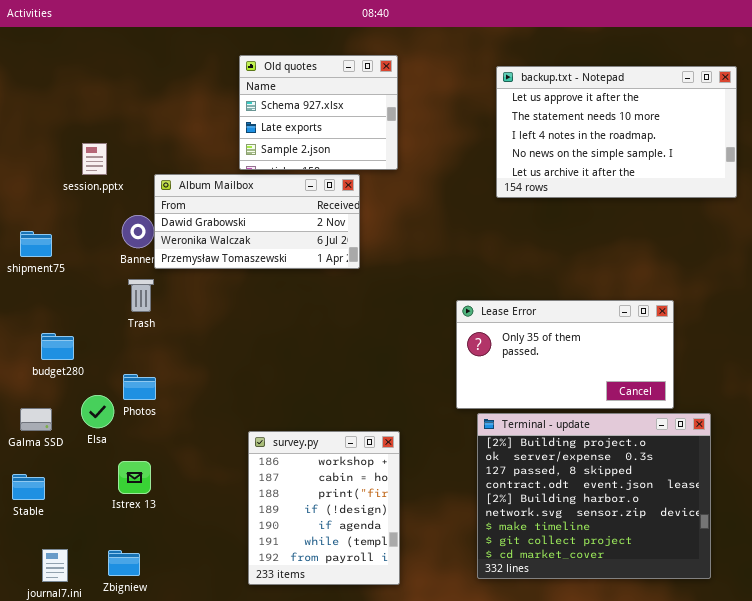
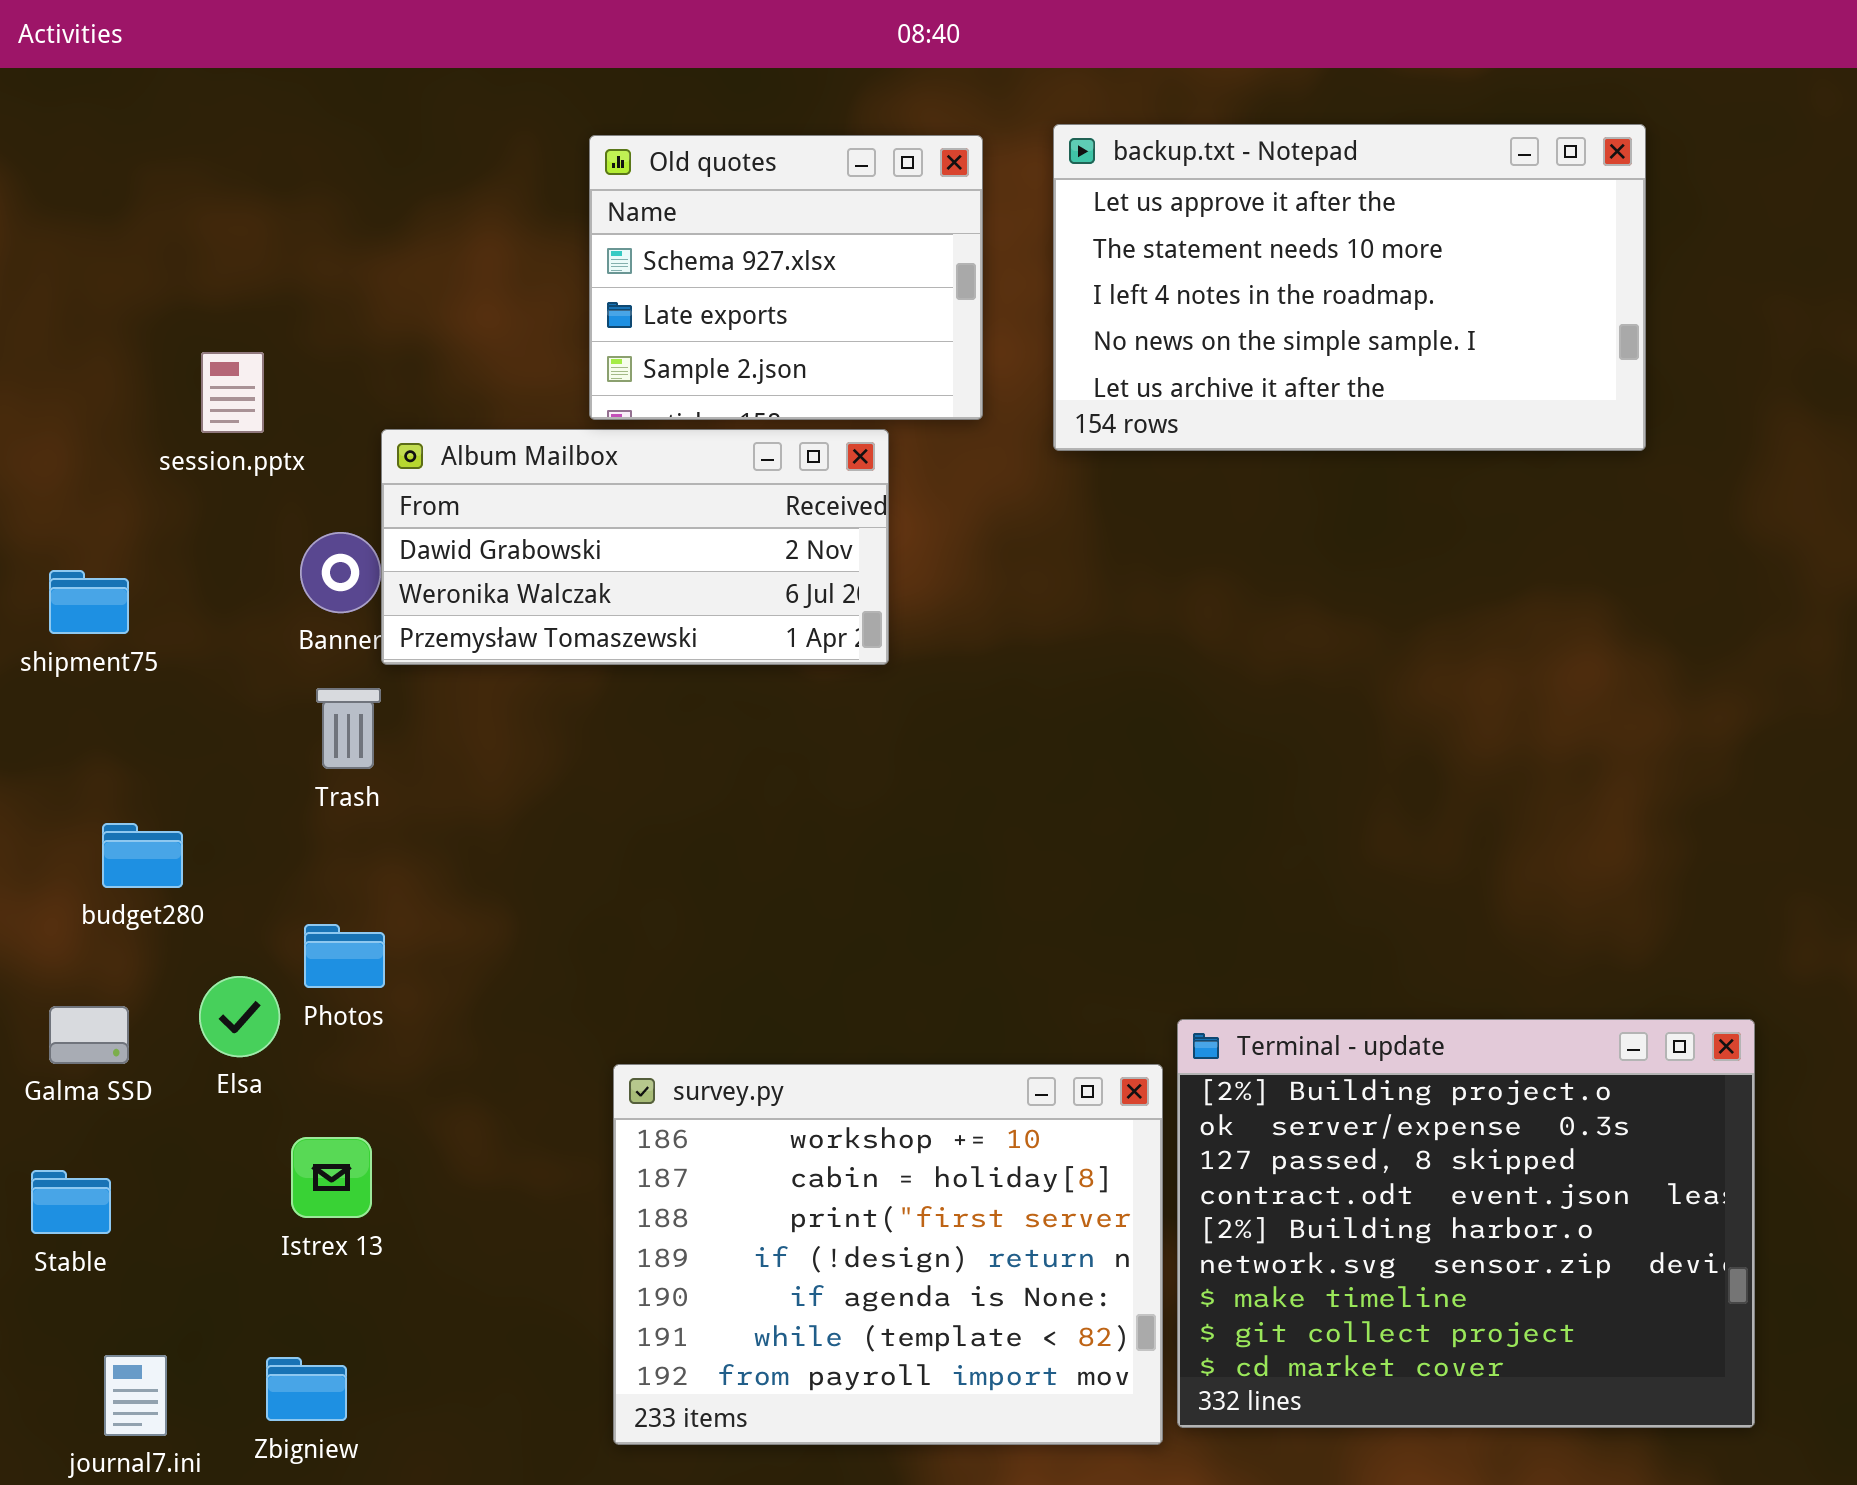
backup.txt - Notepad: [496,66,737,198] -> [1053,124,1646,451], moved
Lease Error: [456,300,674,409] -> none, closed
survey.py: [248,431,400,585] -> [613,1064,1163,1445], resized

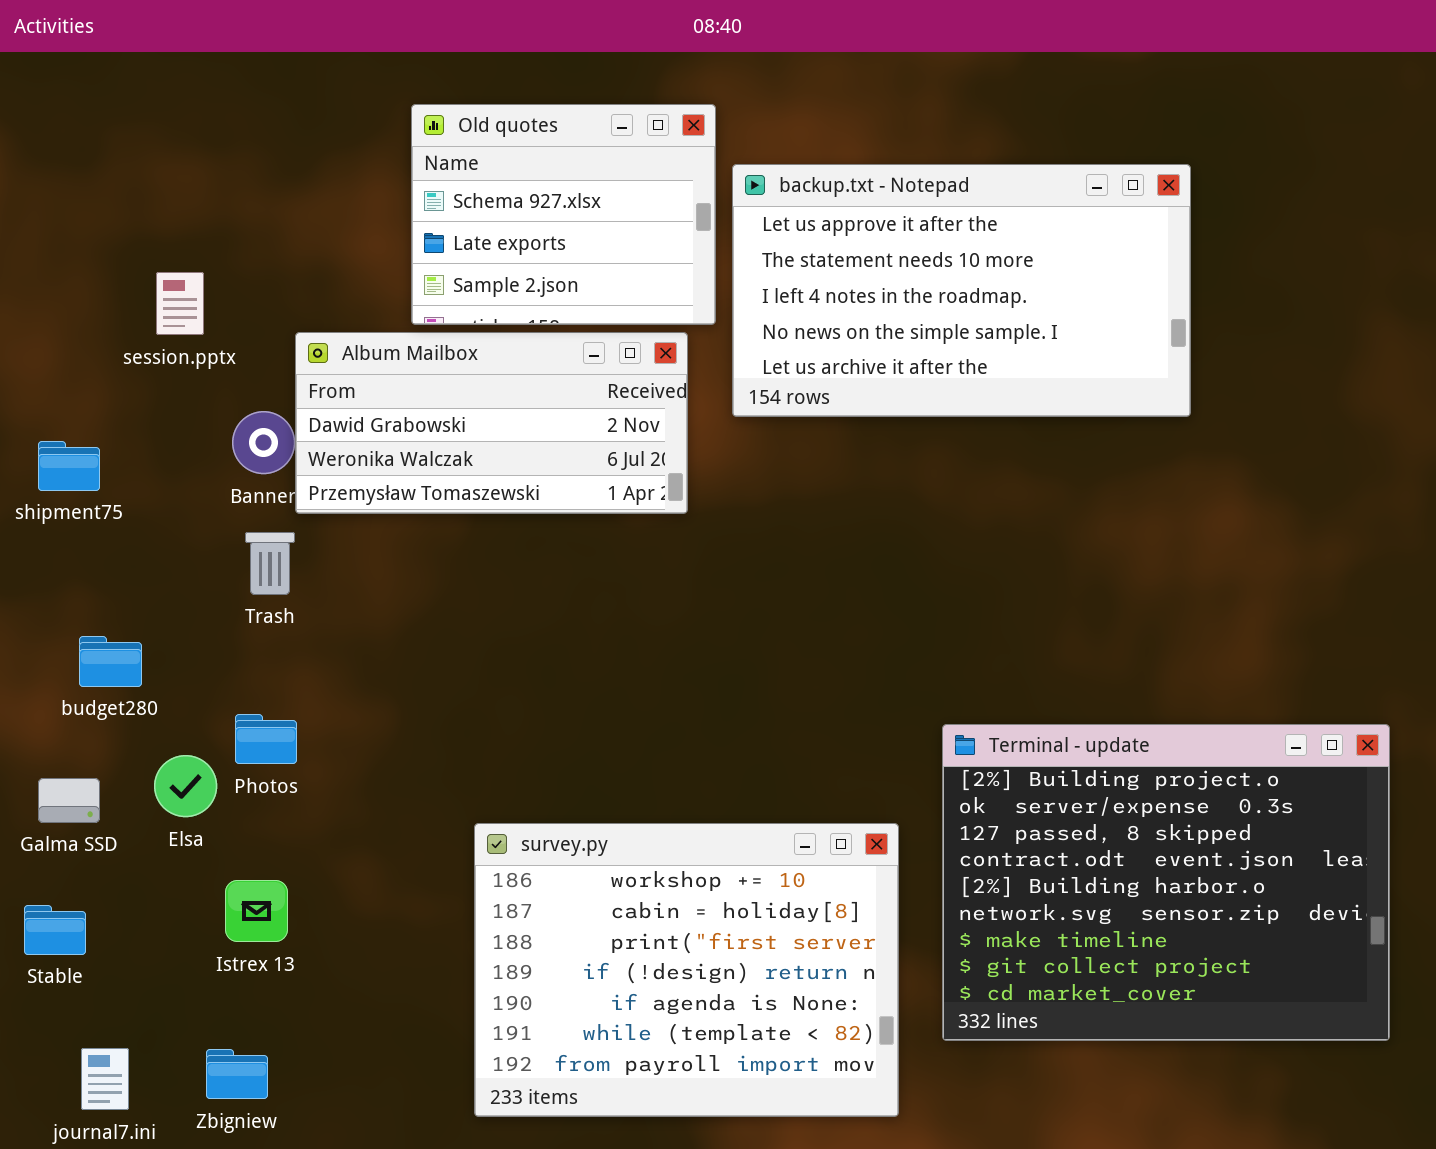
backup.txt - Notepad: [1053,124,1646,451] -> [732,164,1191,417], moved
Old quotes: [589,135,983,420] -> [411,104,716,325], moved
Terminal - update: [1177,1019,1755,1428] -> [942,724,1390,1041], moved

